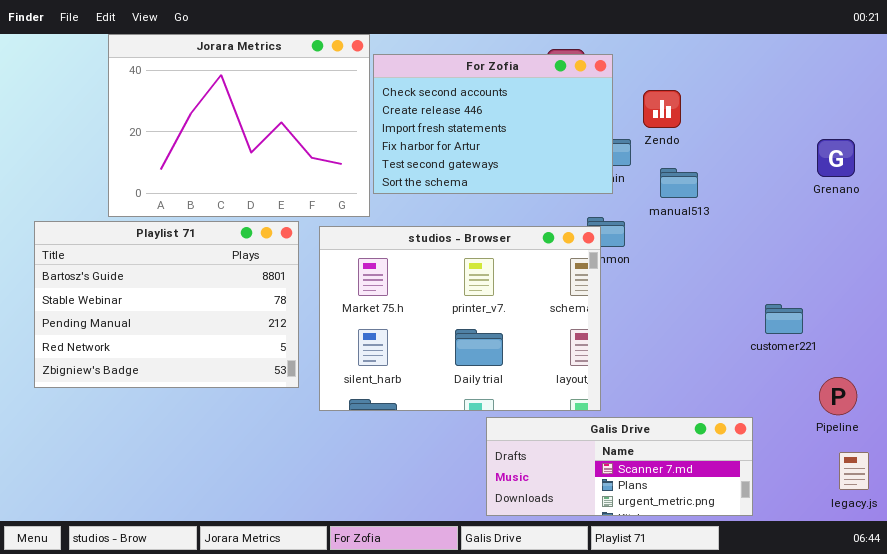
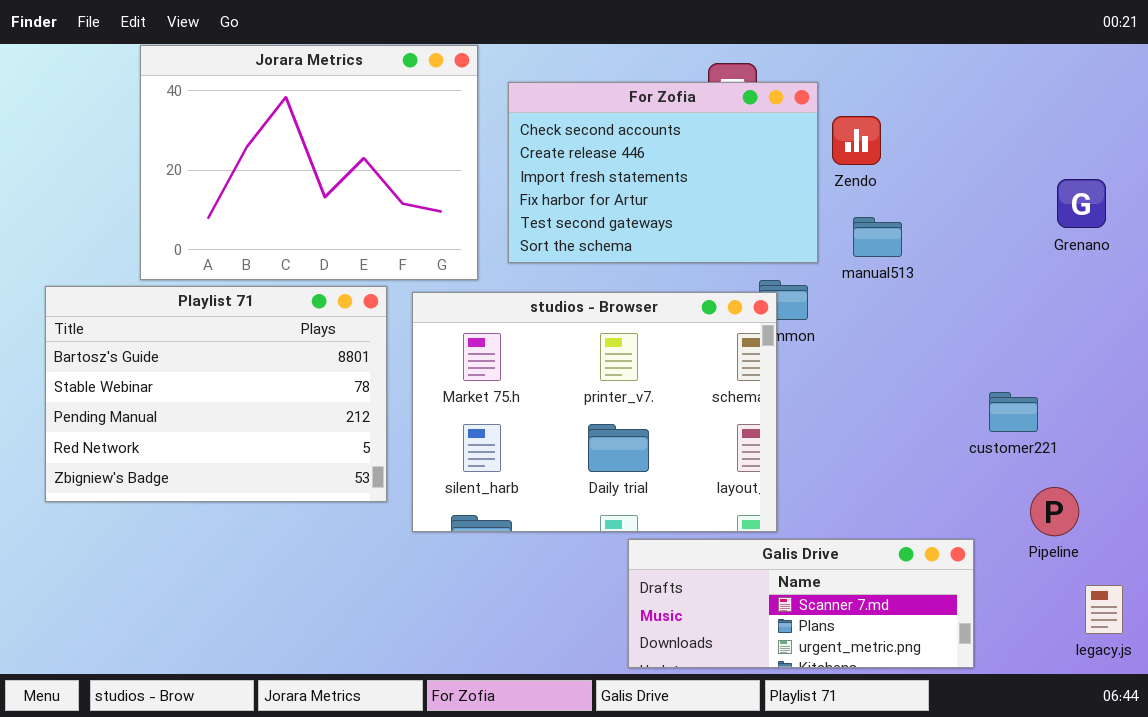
For Zofia: [373,54,613,194] -> [508,82,818,263], moved
Pipeline: [819,377,857,415] -> [1030,487,1079,536], moved

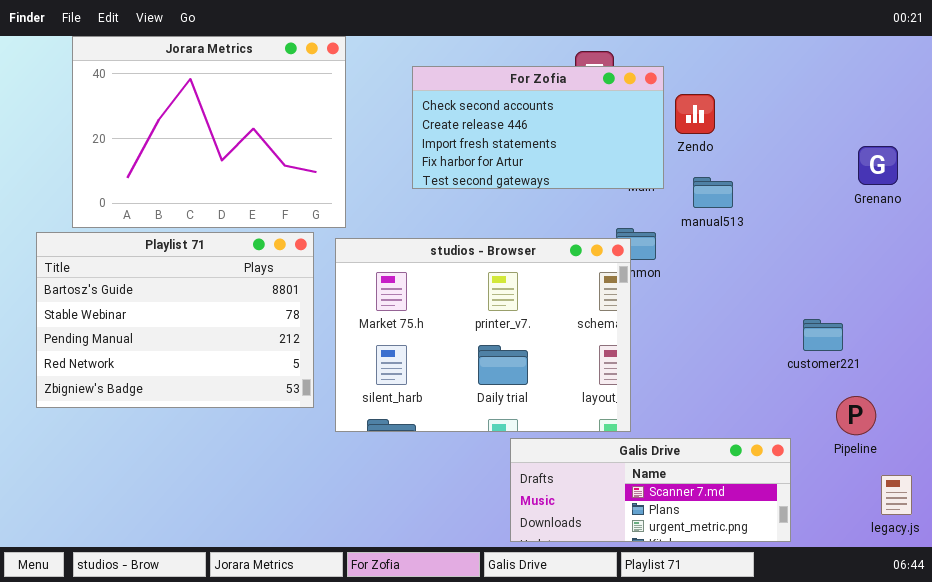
Jorara Metrics: [140,45,478,280] -> [72,36,346,228], moved
For Zofia: [508,82,818,263] -> [412,66,664,189], resized

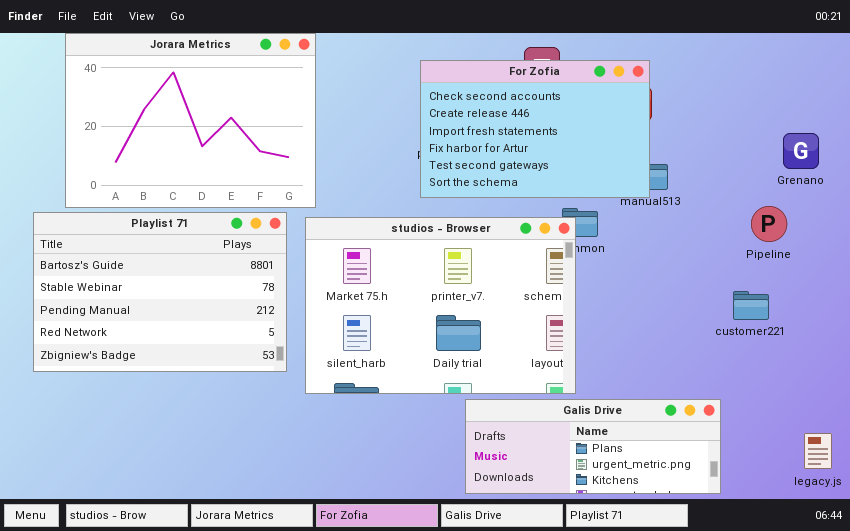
For Zofia: [412,66,664,189] -> [420,60,650,198], moved, resized
Pipeline: [836,396,876,435] -> [751,206,787,242], moved
Galis Drive: [510,438,791,542] -> [465,399,721,494], scrolled down 1 row

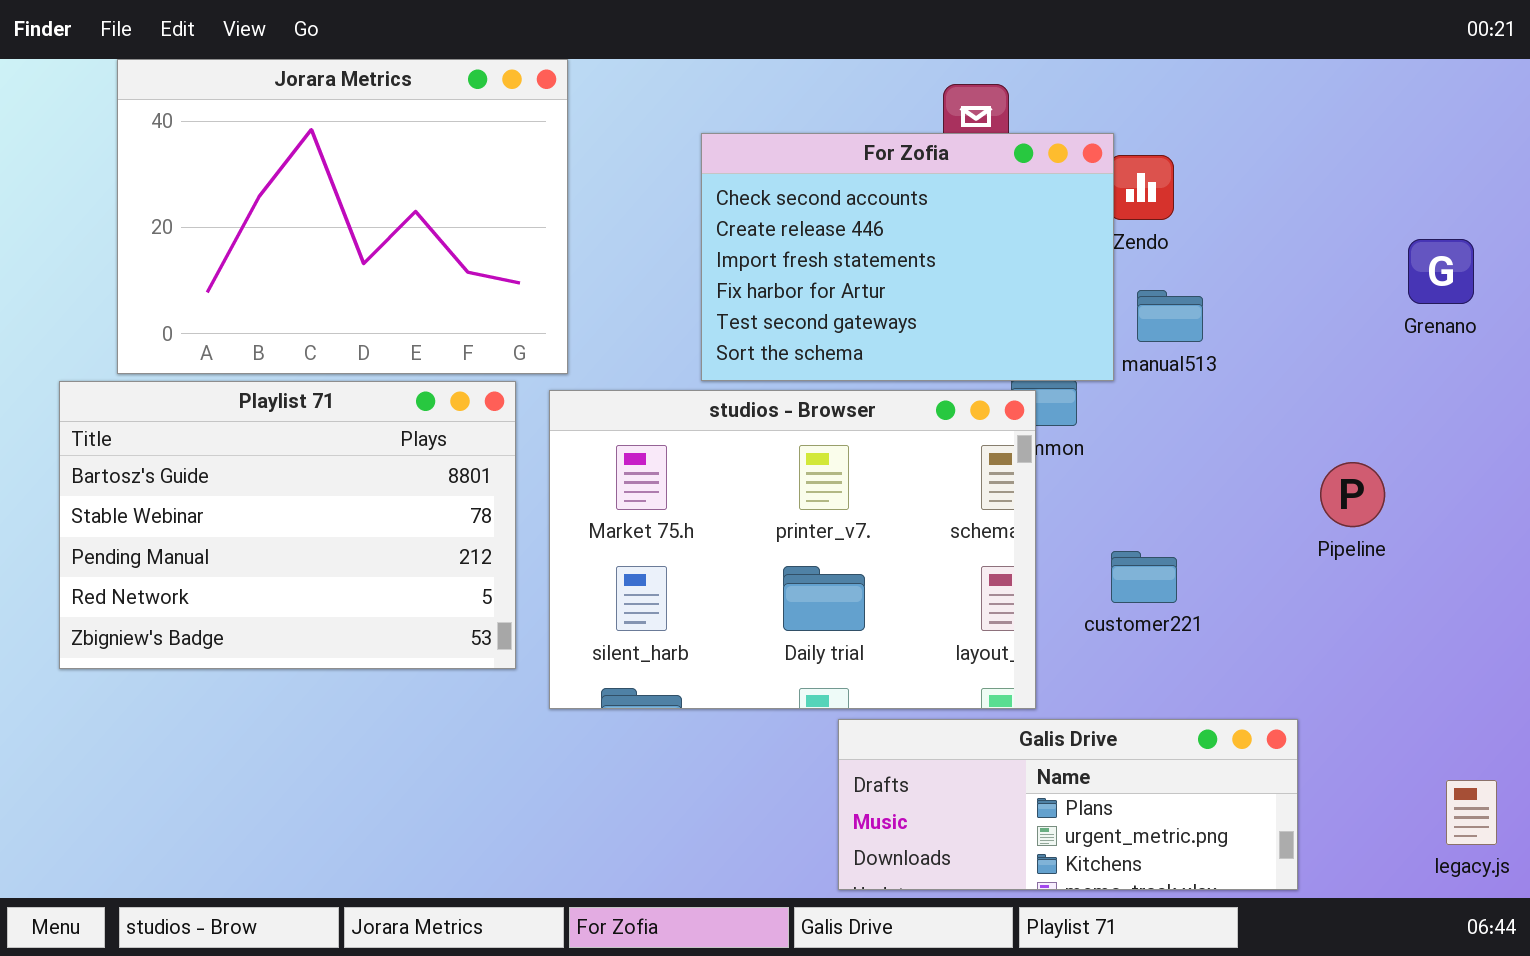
For Zofia: [420,60,650,198] -> [701,133,1114,381], moved
Pipeline: [751,206,787,242] -> [1320,462,1385,527], moved
customer221: [733,291,769,320] -> [1111,551,1177,603], moved

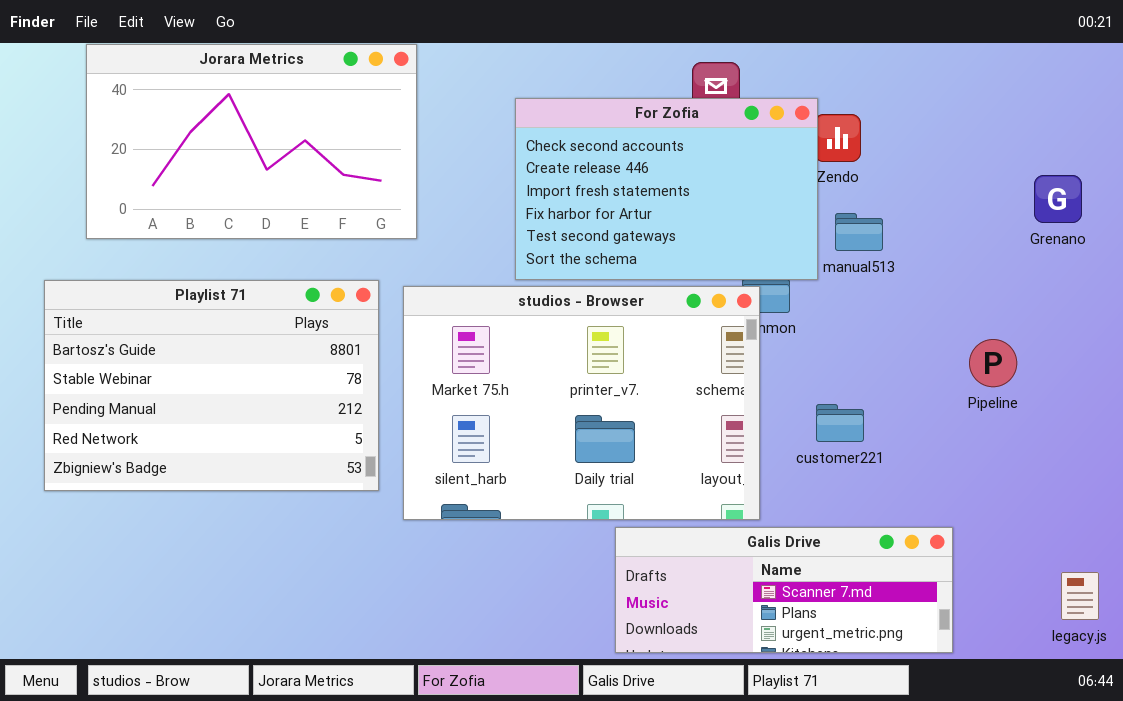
Jorara Metrics: [117,59,568,374] -> [86,44,417,239], resized
Galis Drive: [838,719,1298,890] -> [615,527,953,653], scrolled up 1 row

